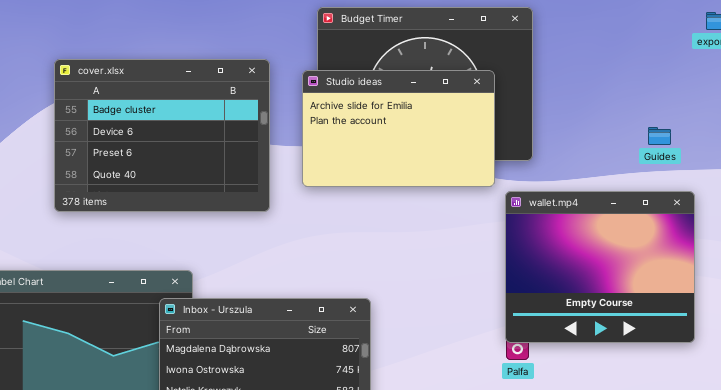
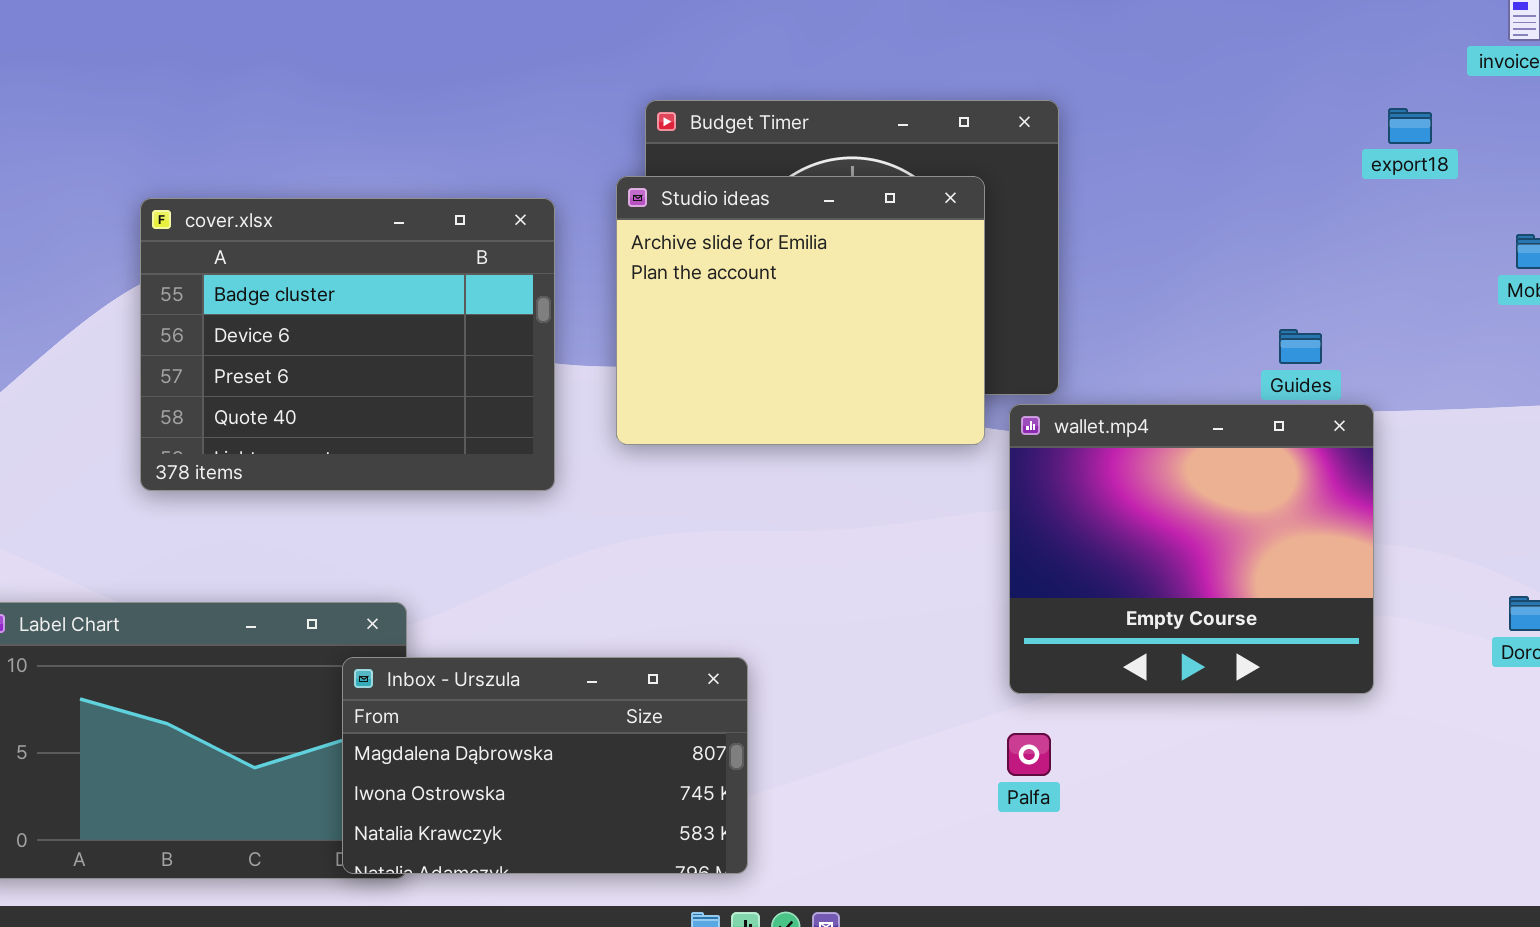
Studio ideas: [302,70,495,187] -> [616,176,985,445], resized
wallet.mp4: [505,191,695,343] -> [1009,404,1374,694], moved

